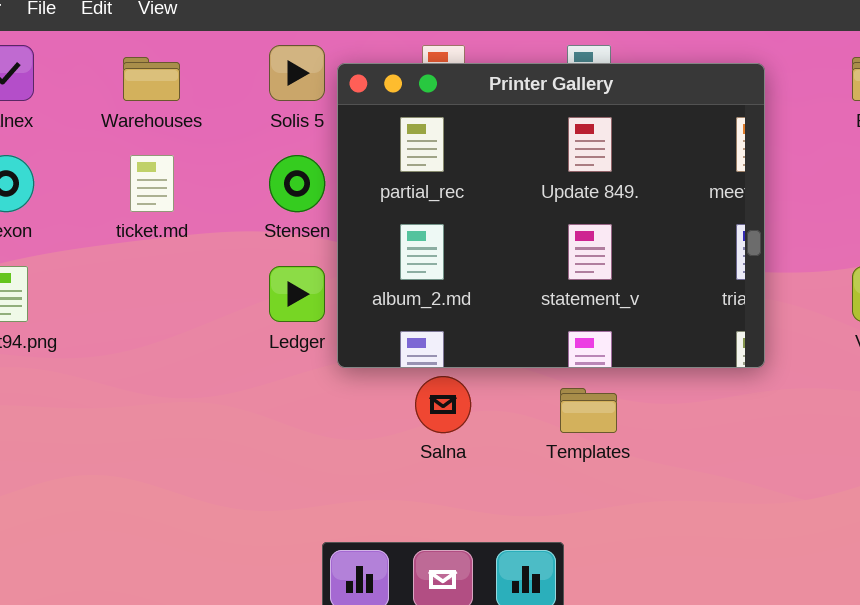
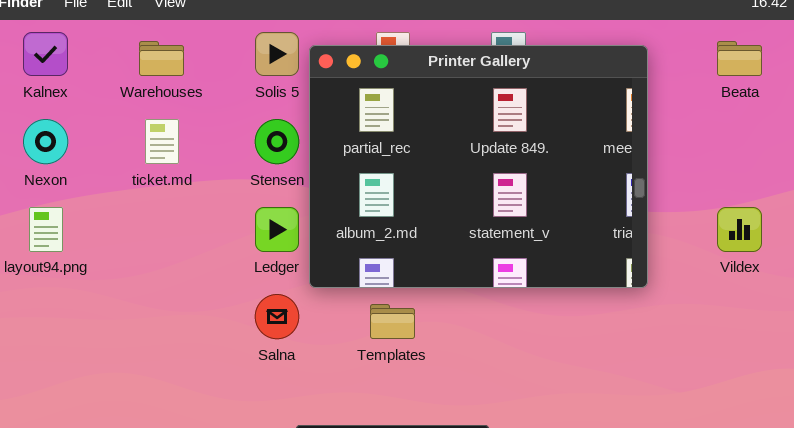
Salna: [415,376,471,433] -> [255,294,299,339], moved
Templates: [560,388,617,433] -> [370,304,415,339], moved

